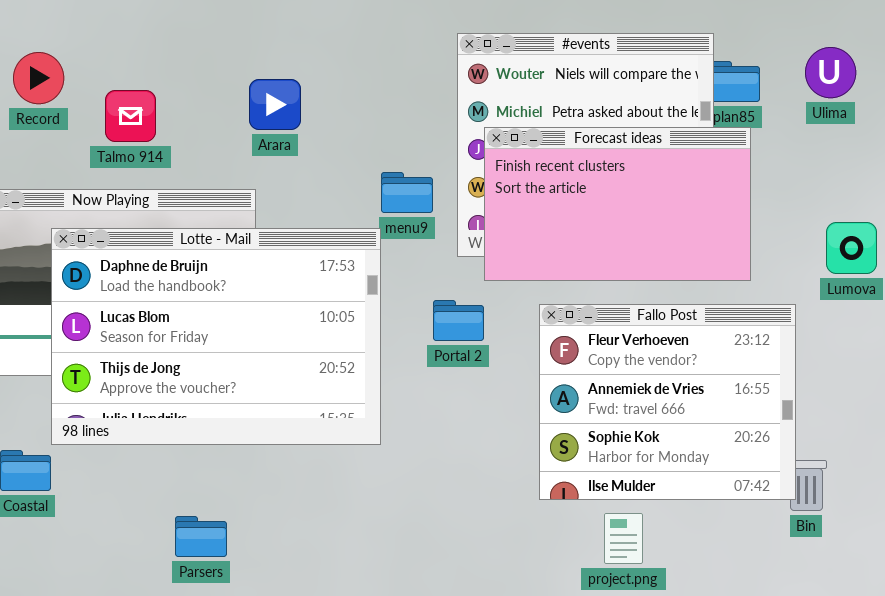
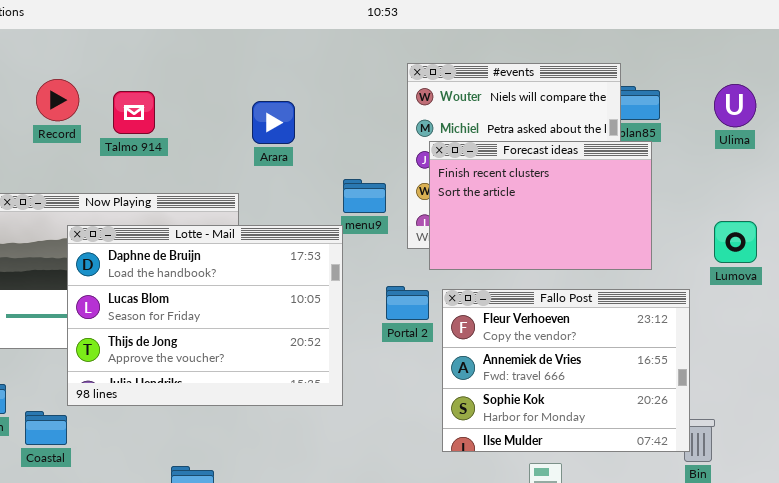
Ulima: [805,47,856,98] -> [714,84,756,127], moved
Arara: [249,79,301,130] -> [252,101,295,144], moved
Talmo 914: [105,90,156,142] -> [113,91,155,134], moved
Fallo Post: [539,304,796,500] -> [442,289,690,452], resized

